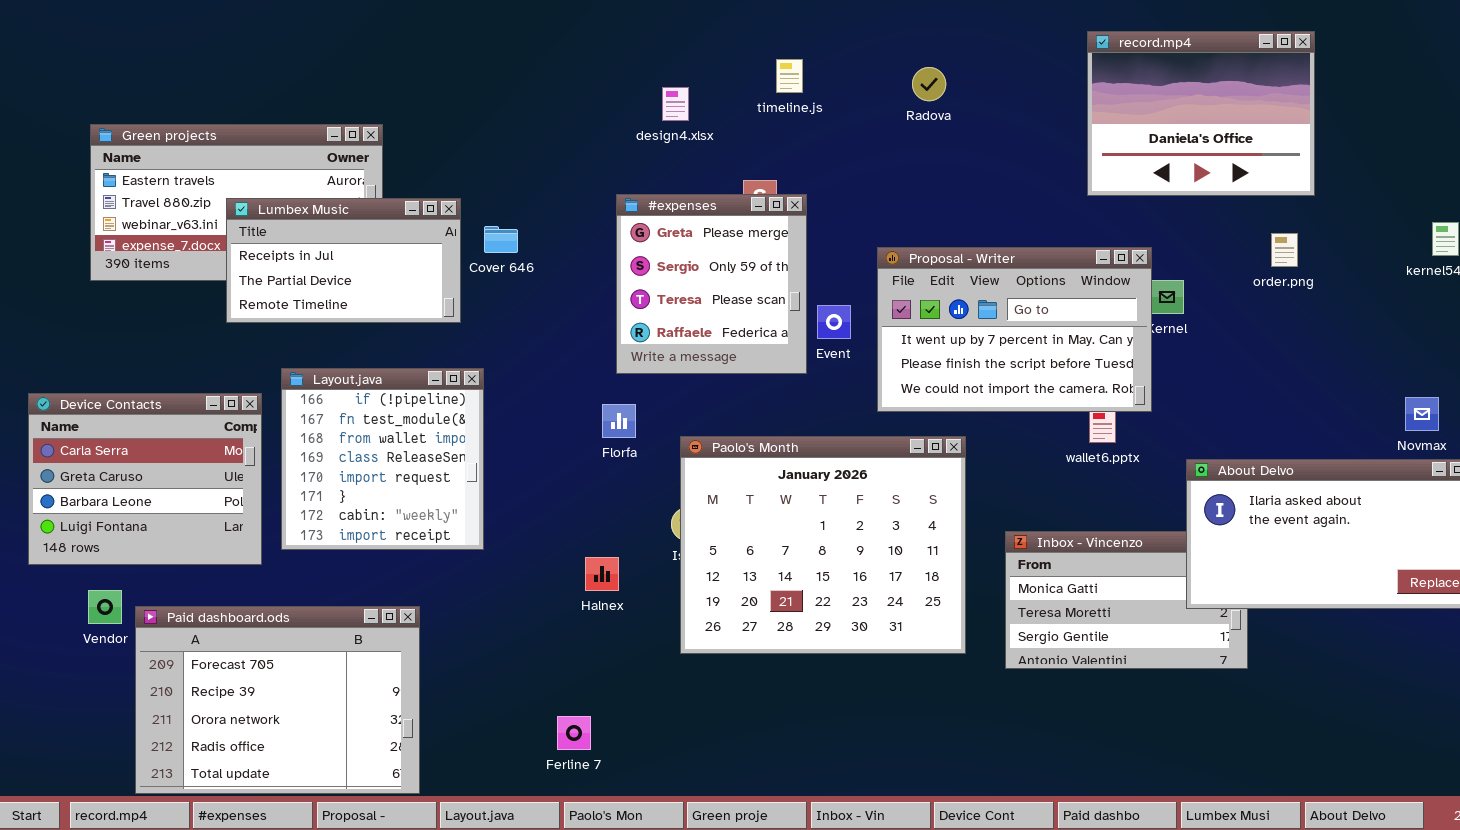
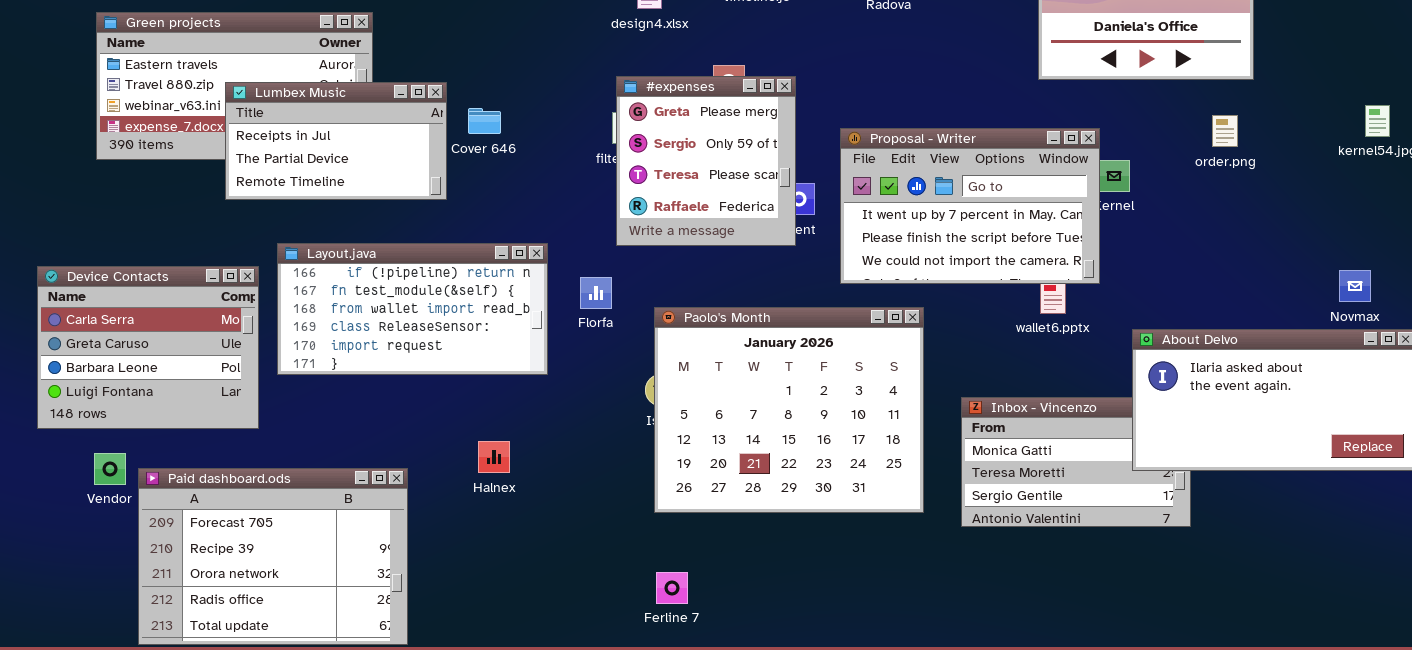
#expenses: [616,194,807,374] -> [616,76,796,246], moved
Layout.java: [281,368,484,550] -> [277,243,548,375], resized
Halnex: [585,557,619,591] -> [478,441,510,473], moved
Ferline 7: [557,716,591,750] -> [656,572,688,604], moved

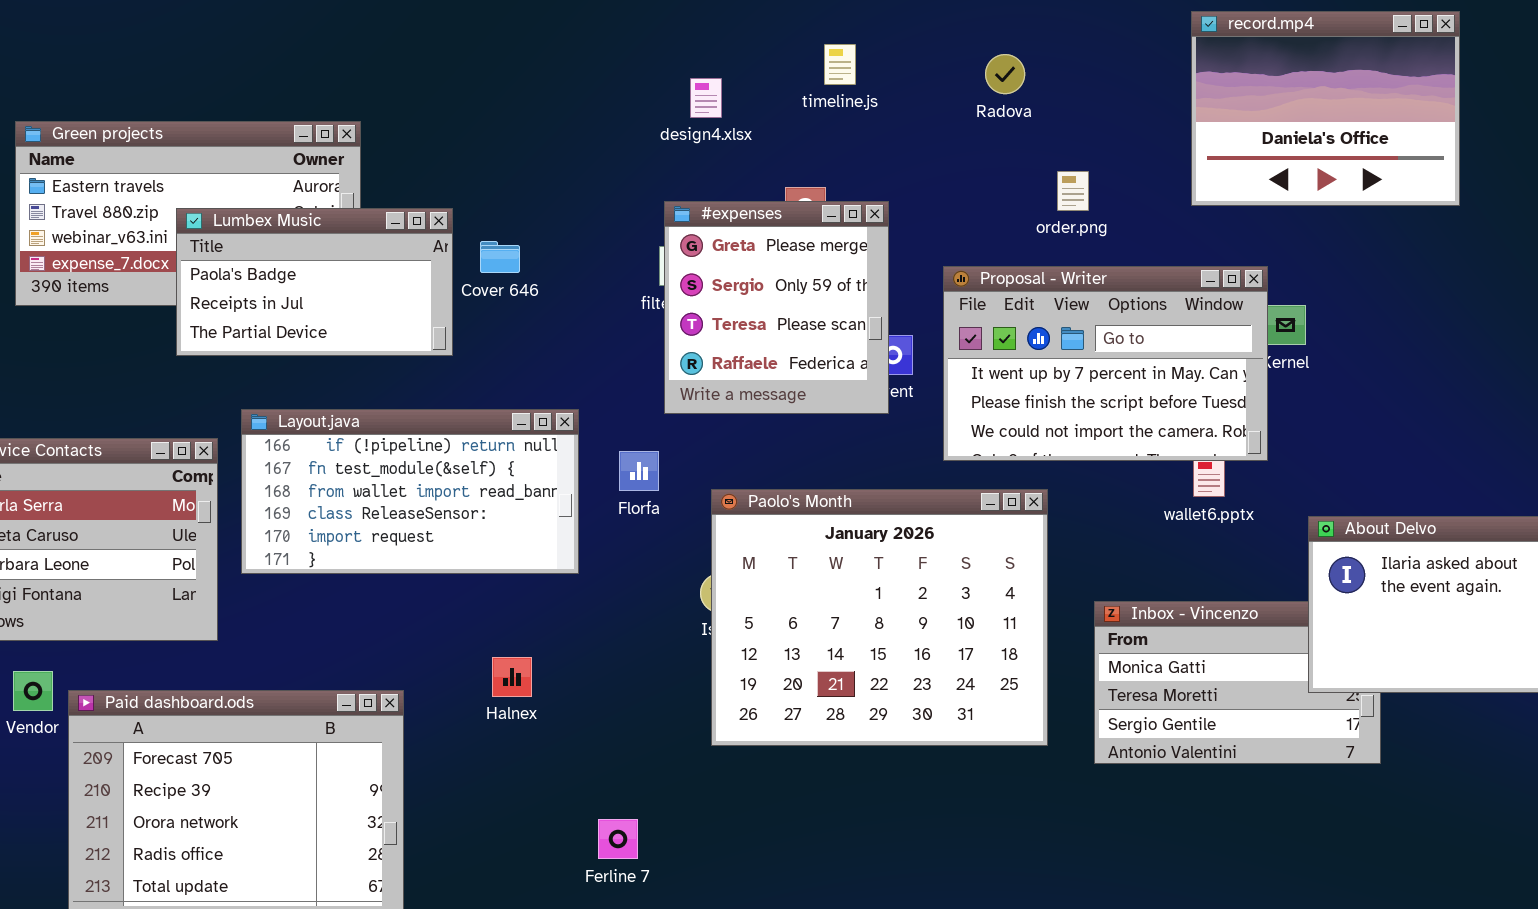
Lumbex Music: [225,82,447,200] -> [176,208,453,356], scrolled up 1 row
order.png: [1212,115,1238,147] -> [1057,171,1089,211], moved
Ferline 7: [656,572,688,604] -> [598,819,638,859], moved

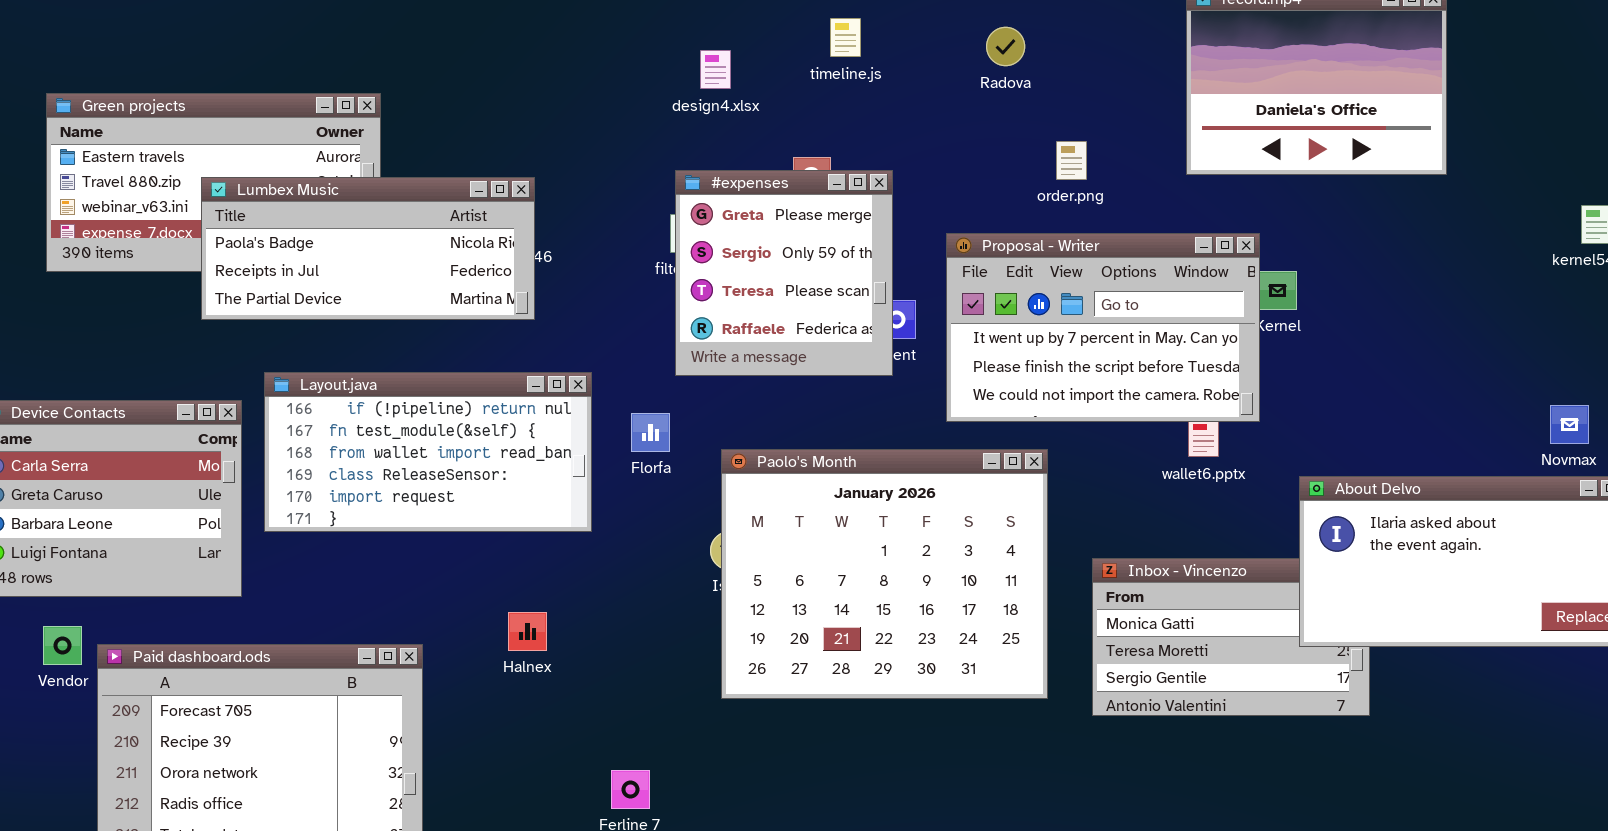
Lumbex Music: [176,208,453,356] -> [201,177,535,320], resized

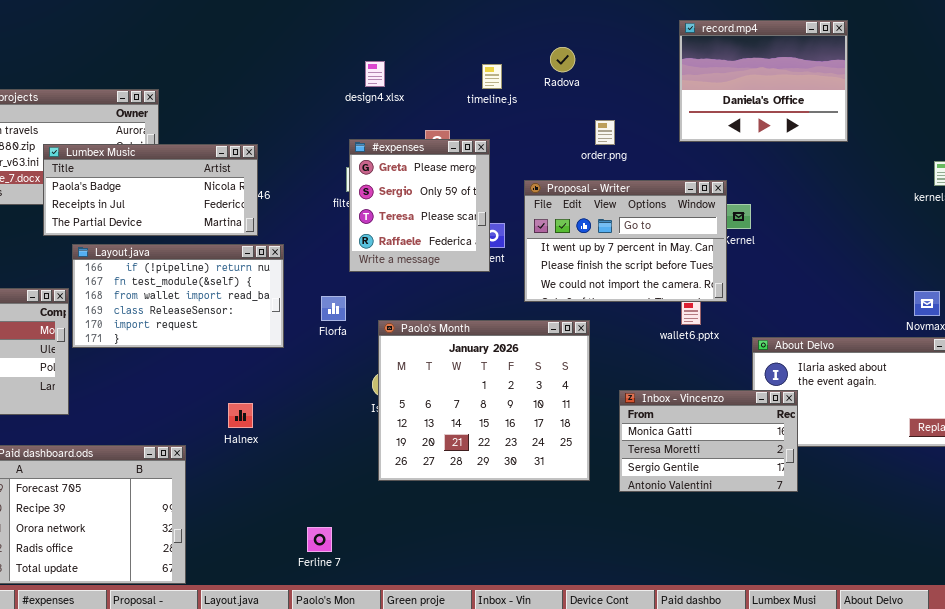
timeline.js: [830,18,861,57] -> [482,64,502,89], moved
Layout.java: [264,372,592,532] -> [72,244,284,348], moved
Inbox - Vincenzo: [1092,558,1370,716] -> [619,390,798,492], raised
Halnex: [508,612,547,651] -> [228,403,253,428], moved

